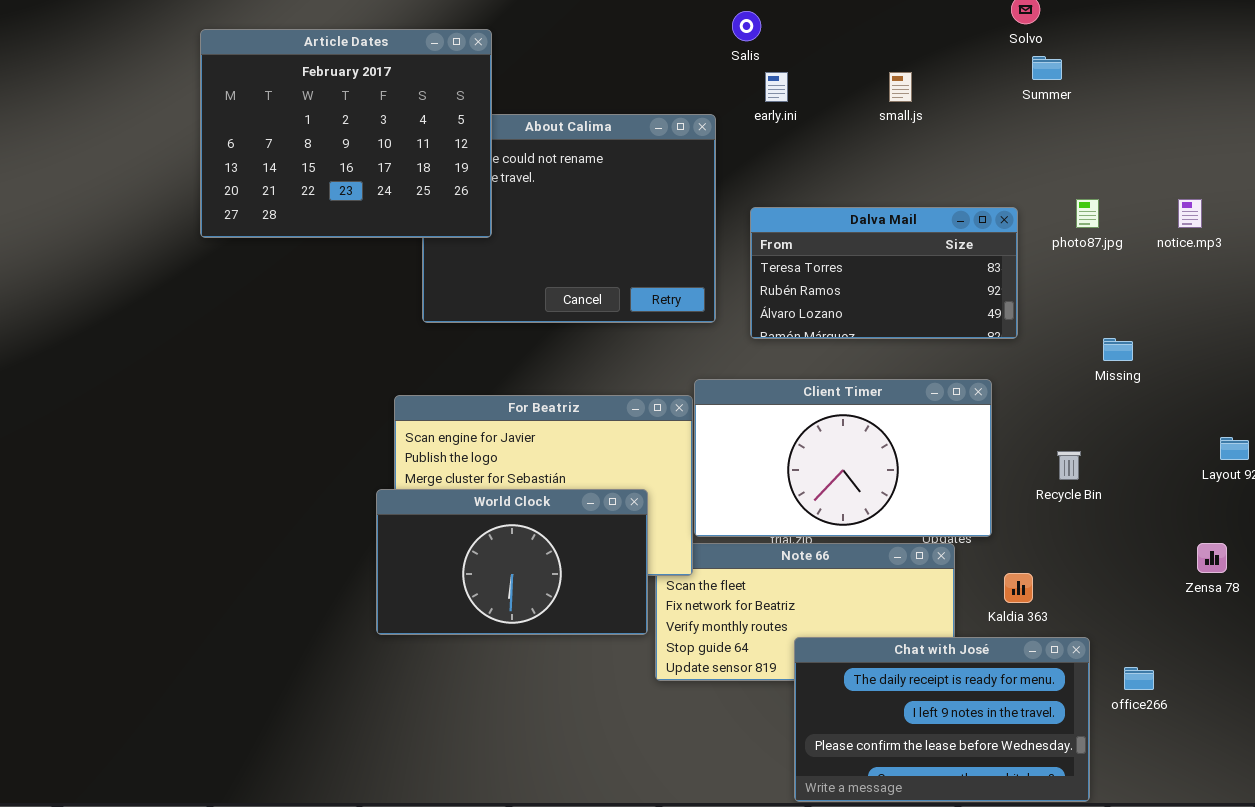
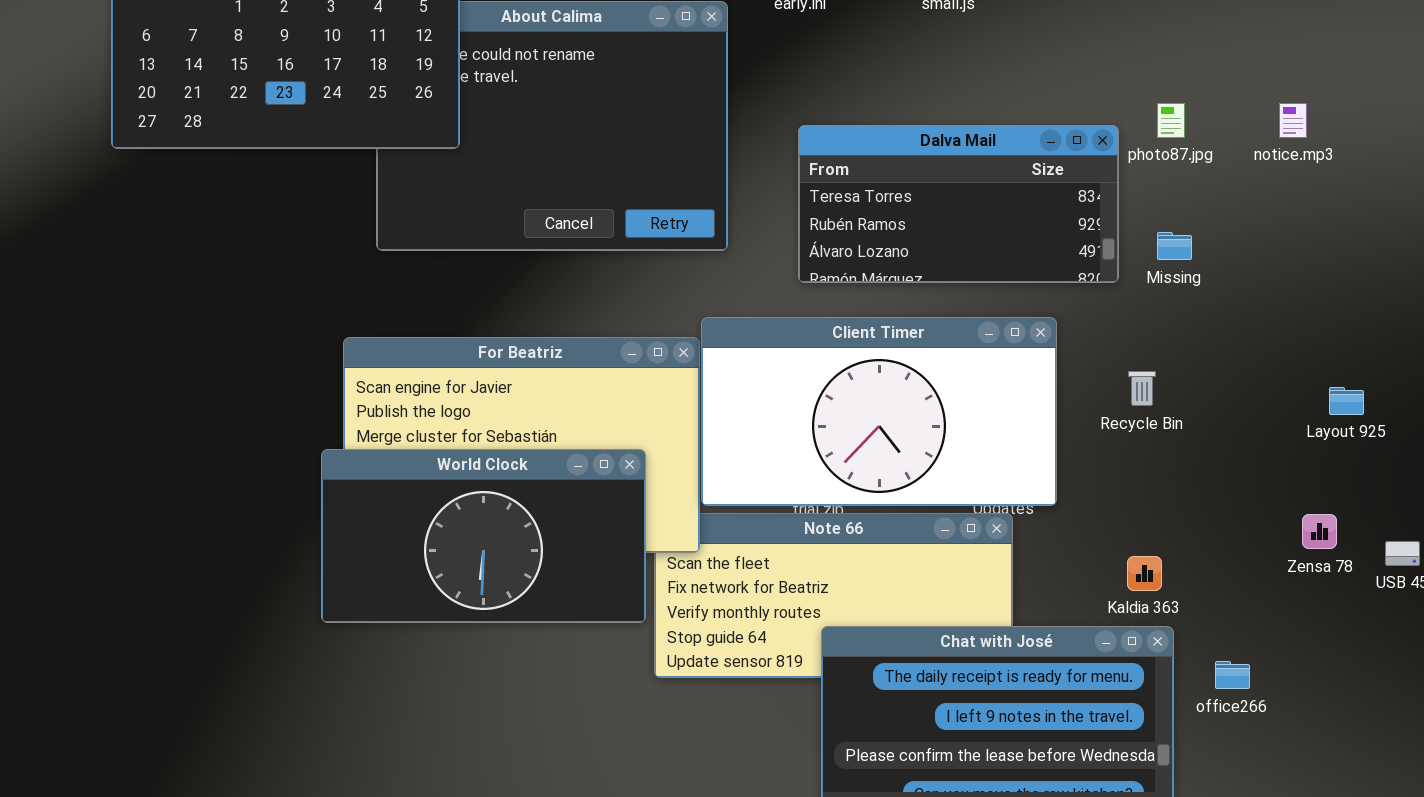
Dalva Mail: [750,207,1018,339] -> [798,125,1119,283], moved
Missing: [1103,338,1133,361] -> [1157,232,1192,260], moved
Recycle Bin: [1057,451,1081,480] -> [1128,371,1156,406], moved
Kaldia 363: [1004,573,1033,603] -> [1127,556,1162,591], moved

